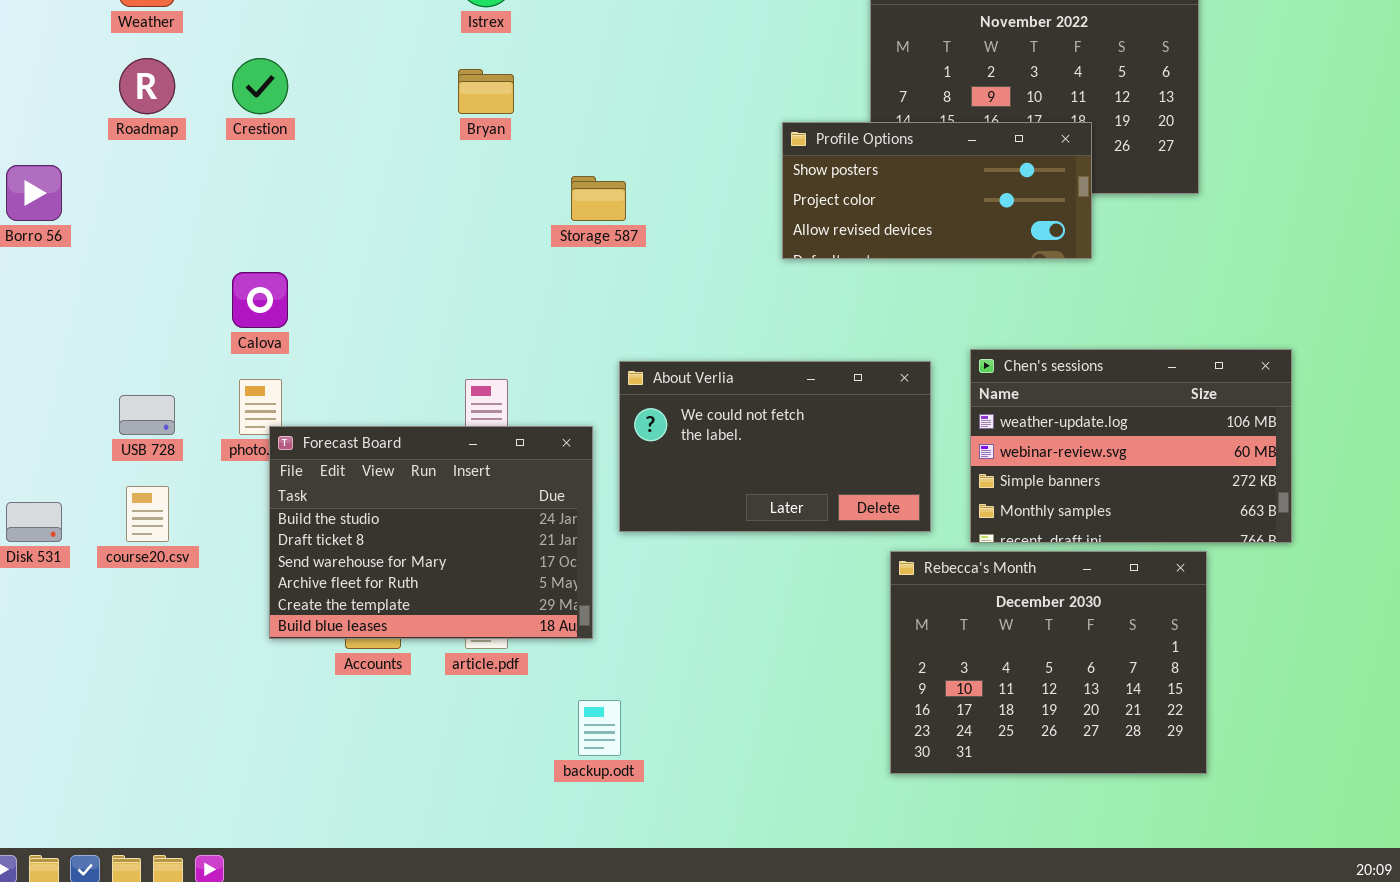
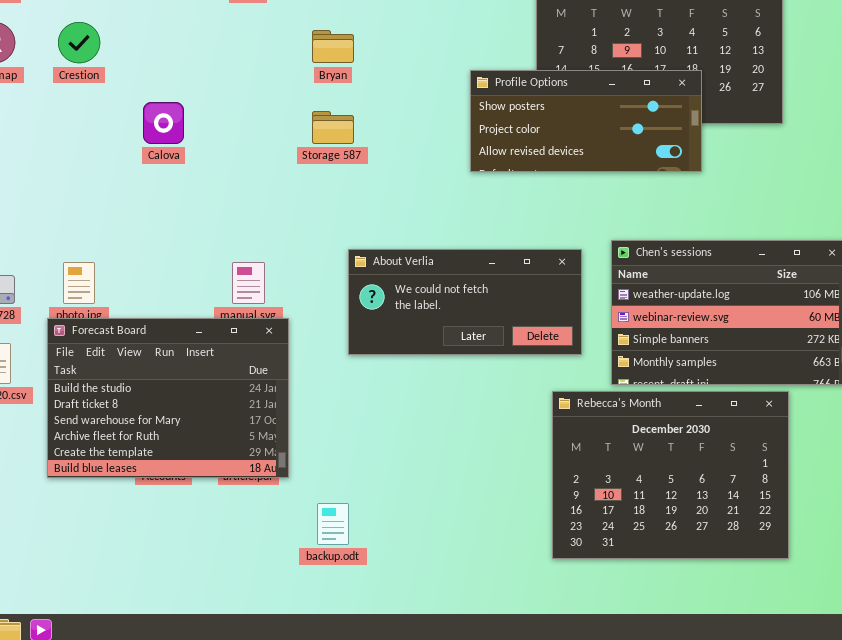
Bryan: [458,69,514,114] -> [312,30,354,63], moved
Calova: [232,272,288,328] -> [143,102,184,144], moved
About Verlia: [619,361,931,532] -> [348,249,582,355], resized
Forecast Board: [269,426,593,639] -> [47,318,289,478], moved

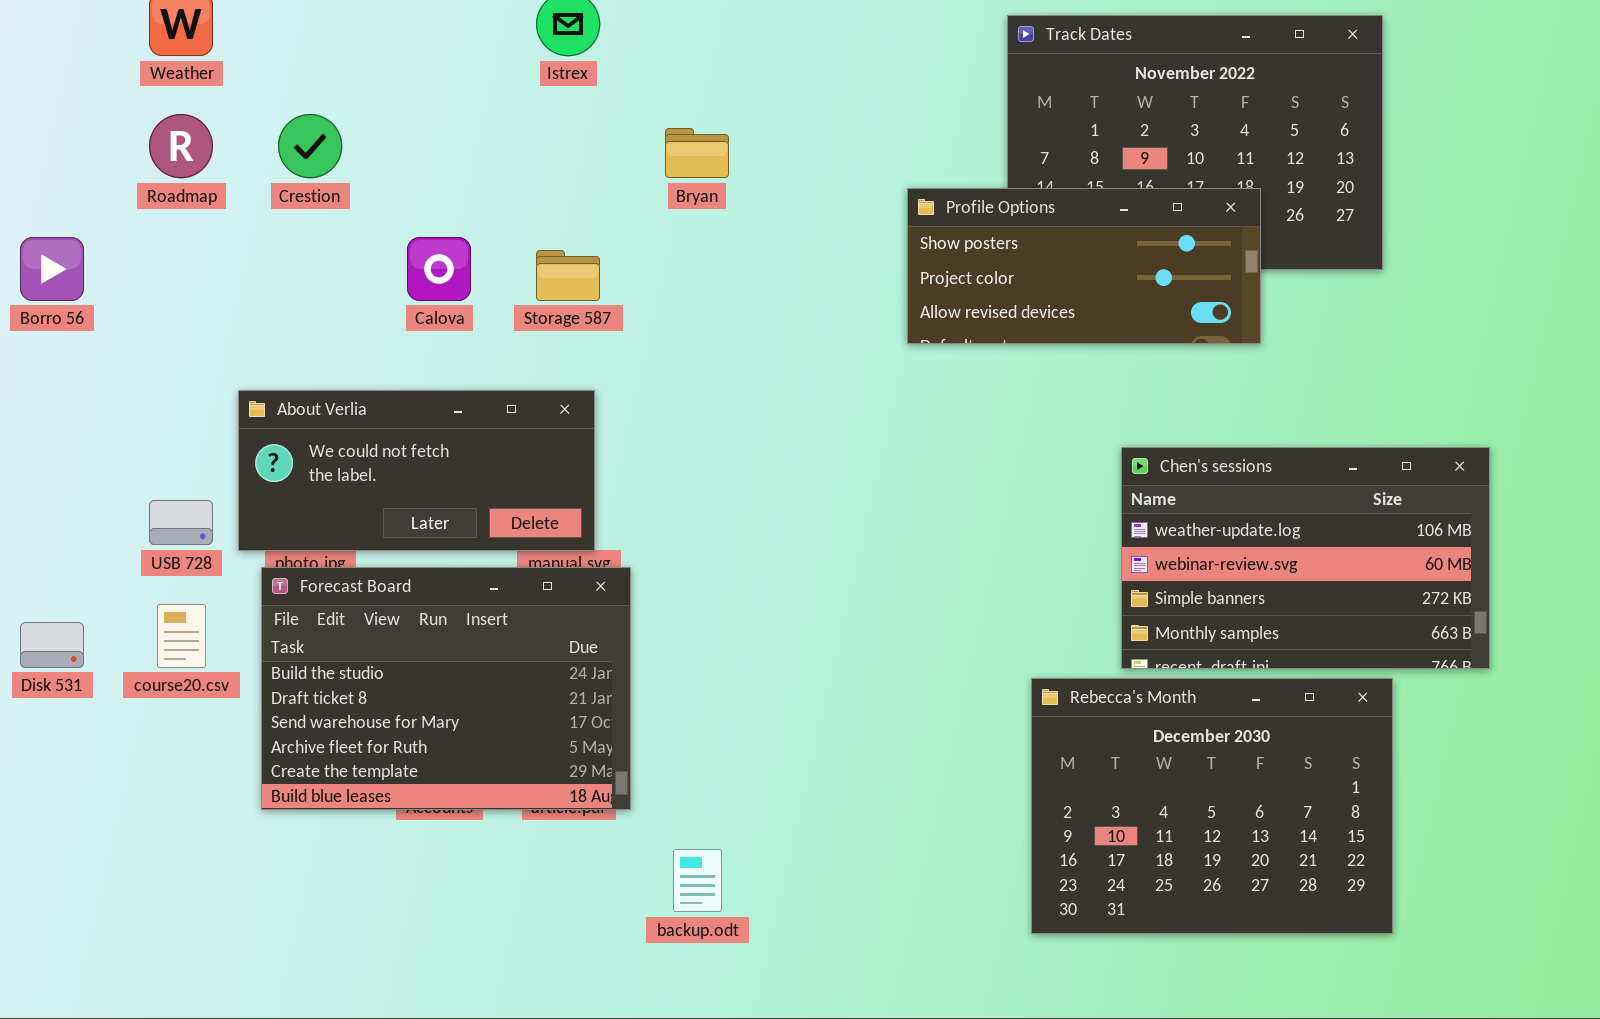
Storage 587: [312,111,354,144] -> [536,250,600,301], moved
About Verlia: [348,249,582,355] -> [238,390,595,551], moved

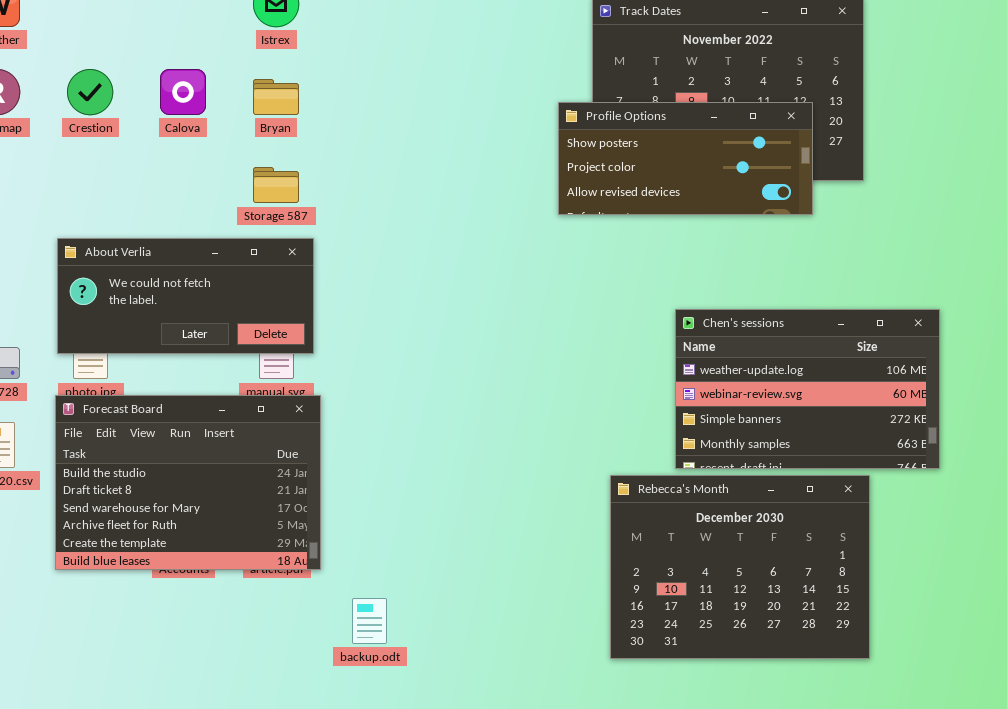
Bryan: [665,128,729,178] -> [253,79,299,115], moved
Profile Options: [907,188,1261,344] -> [558,102,813,215], moved
Calova: [407,237,471,301] -> [160,69,206,115], moved
About Verlia: [238,390,595,551] -> [57,238,314,354], moved

